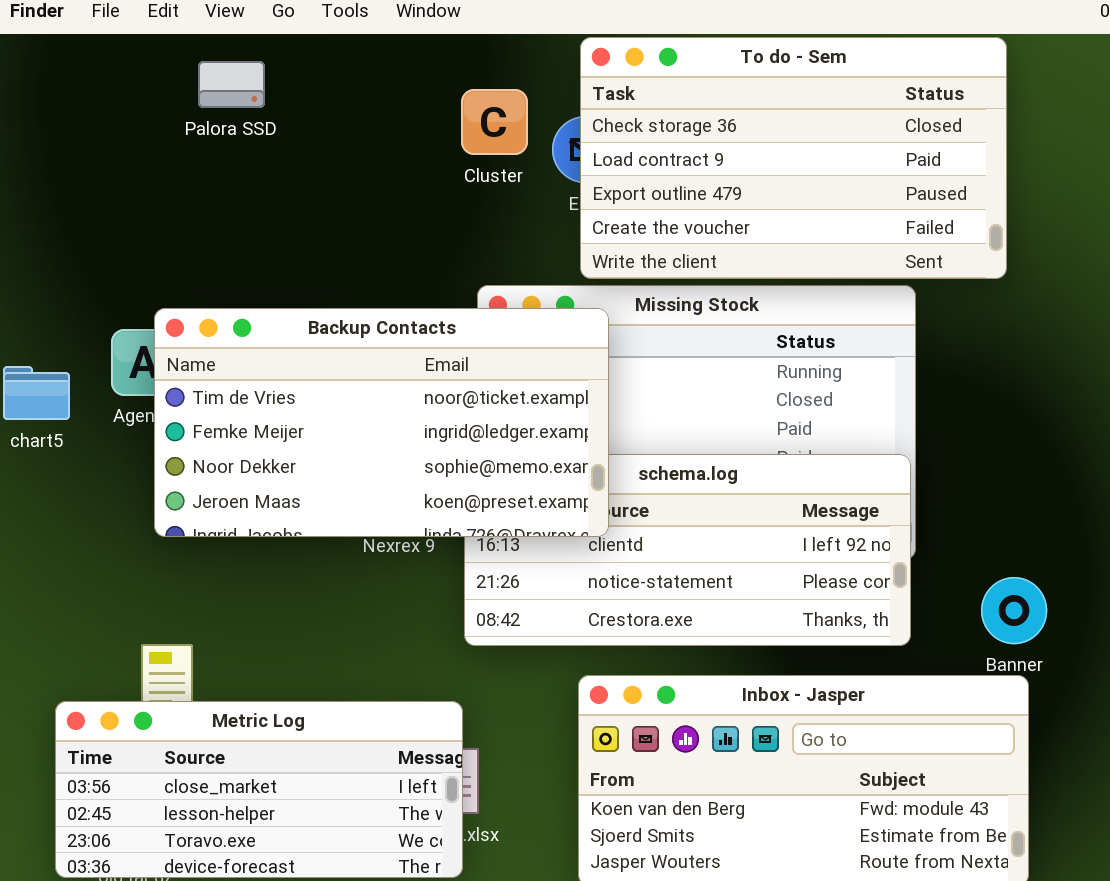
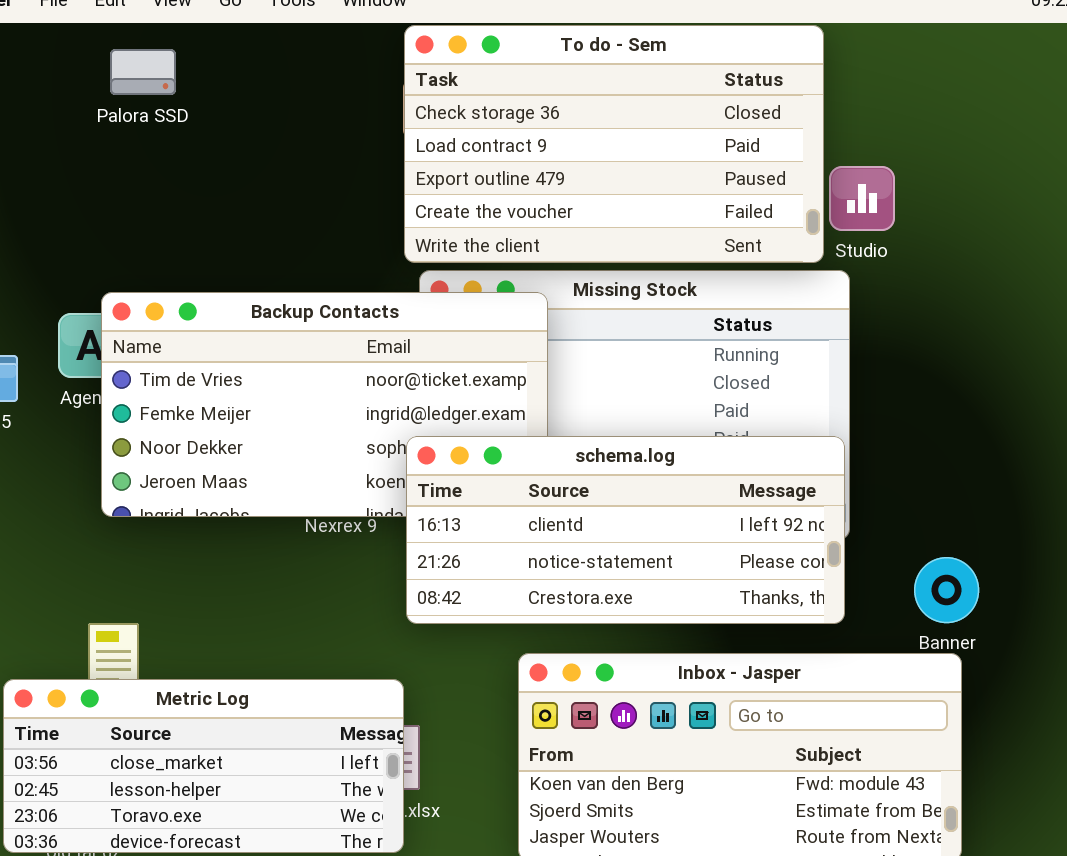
To do - Sem: [580,37,1007,279] -> [404,25,824,263], moved
Palora SSD: [198,61,265,108] -> [110,49,176,95], moved
schema.log: [464,454,911,646] -> [406,436,845,624], raised

